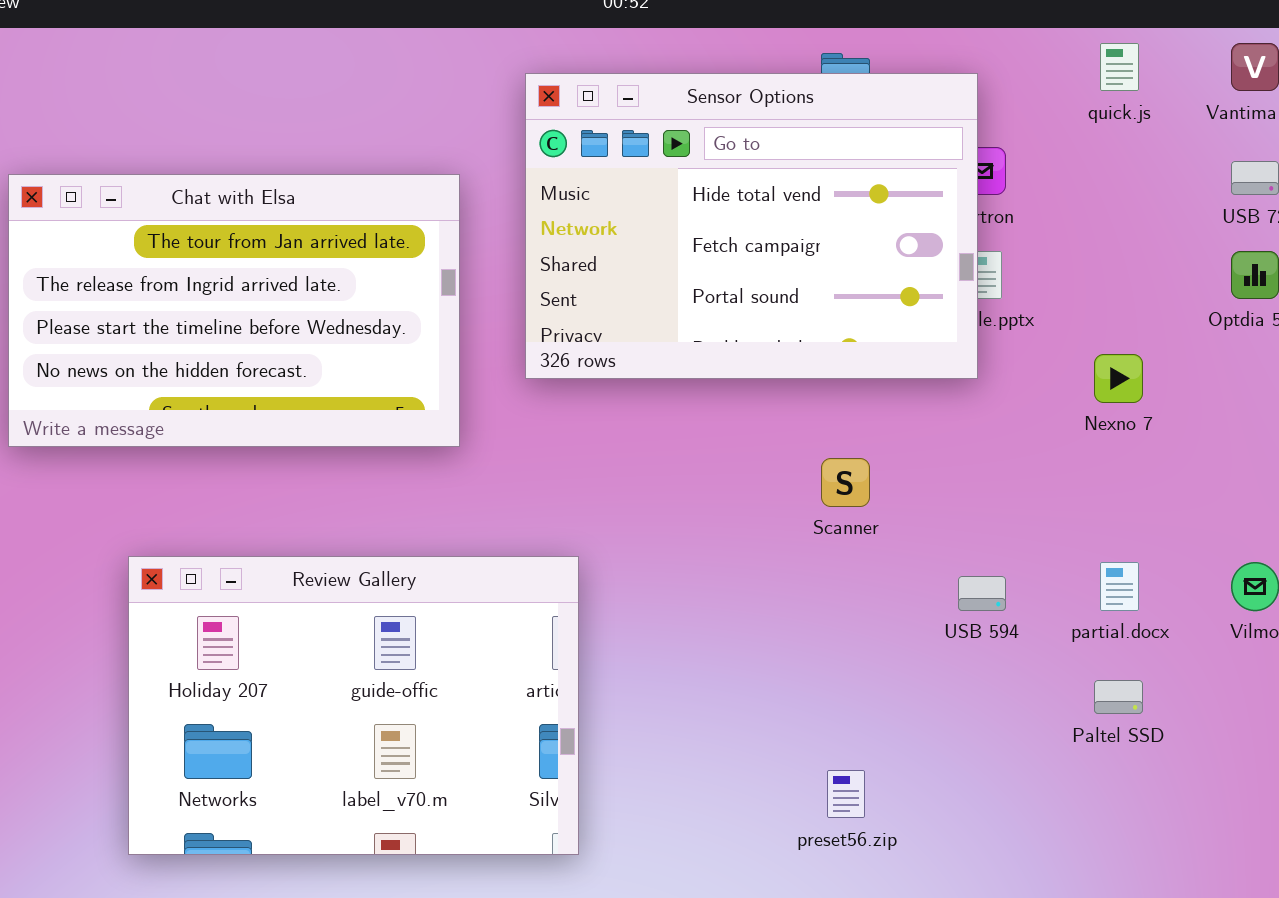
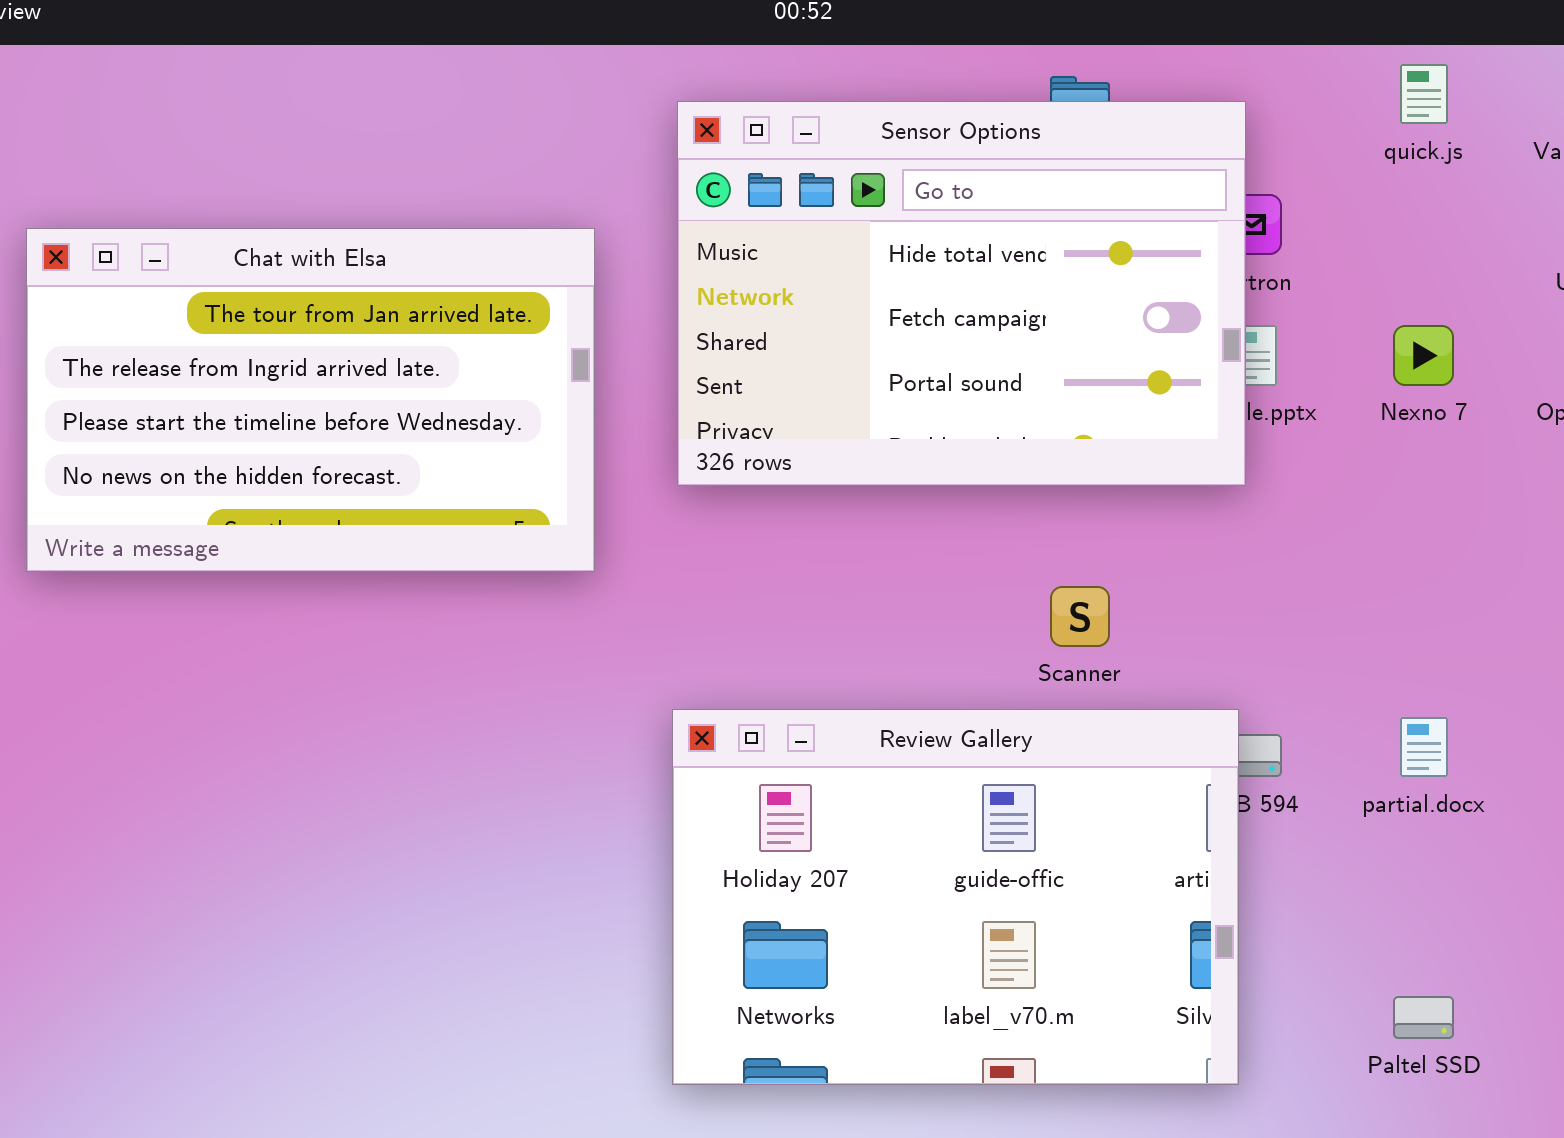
Nexno 7: [1094,354,1143,403] -> [1393,325,1454,386], moved
Review Gallery: [128,556,579,855] -> [672,709,1239,1085], moved
Paltel SSD: [1094,680,1143,714] -> [1393,996,1454,1039], moved

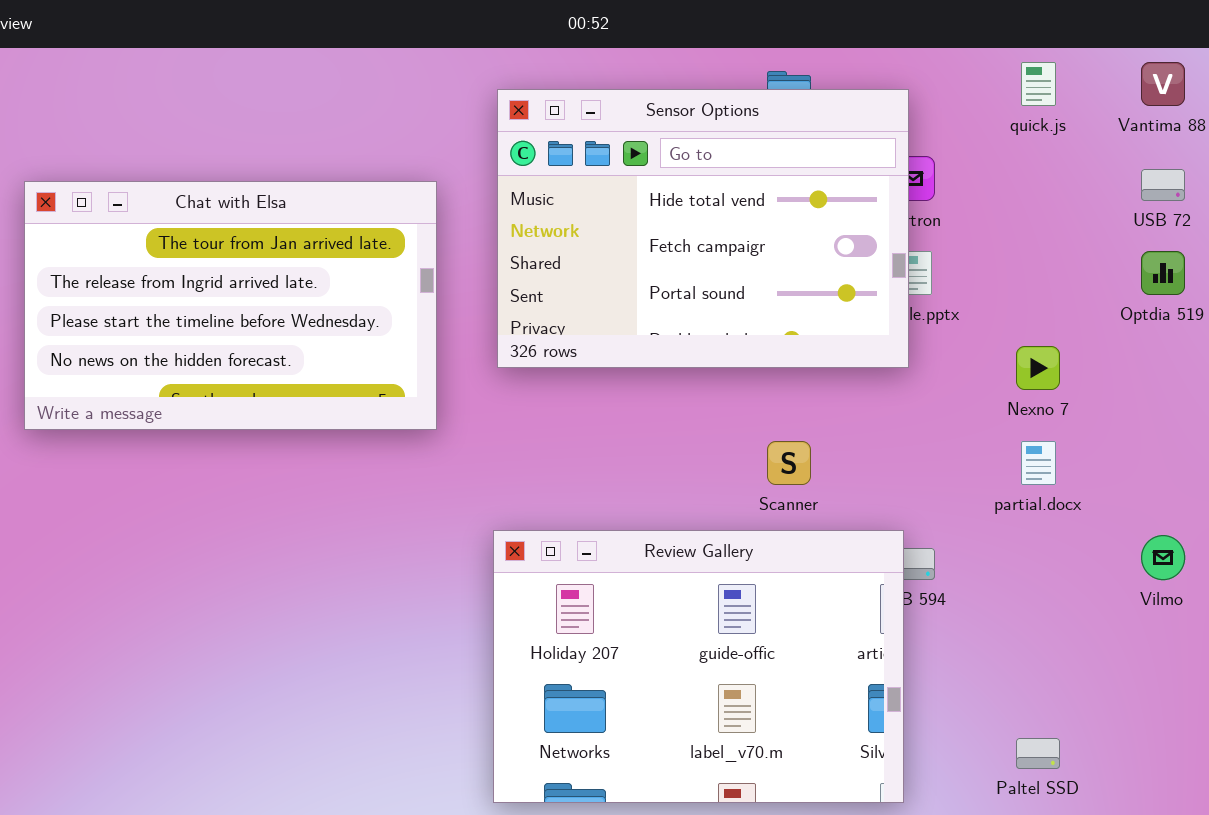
Nexno 7: [1393,325,1454,386] -> [1016,346,1060,390], moved
partial.docx: [1400,717,1448,777] -> [1021,441,1056,485], moved

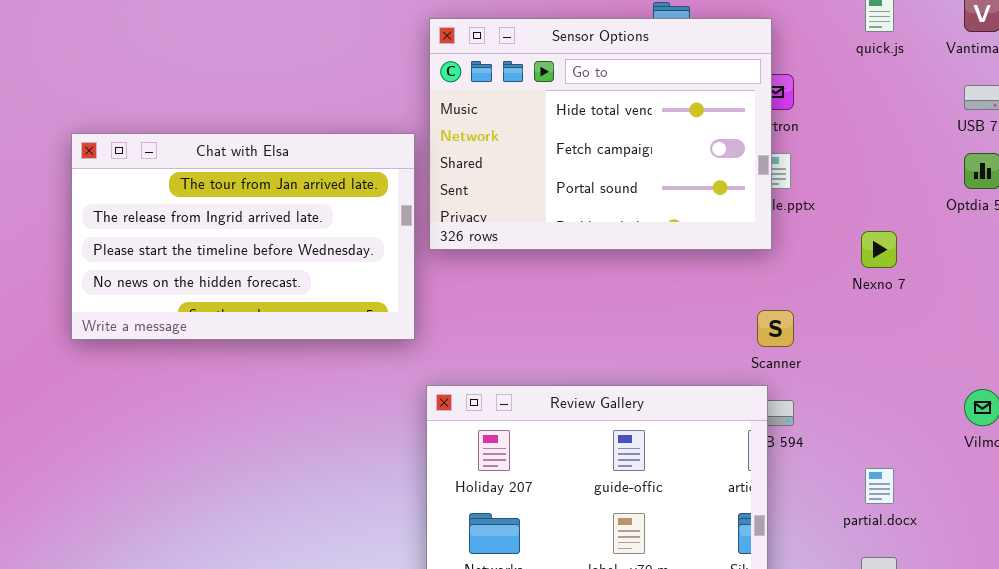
Chat with Elsa: [24,181,437,430] -> [71,133,415,340], moved
Scanner: [767,441,811,485] -> [757,310,794,347], moved
partial.docx: [1021,441,1056,485] -> [865,468,894,504], moved

